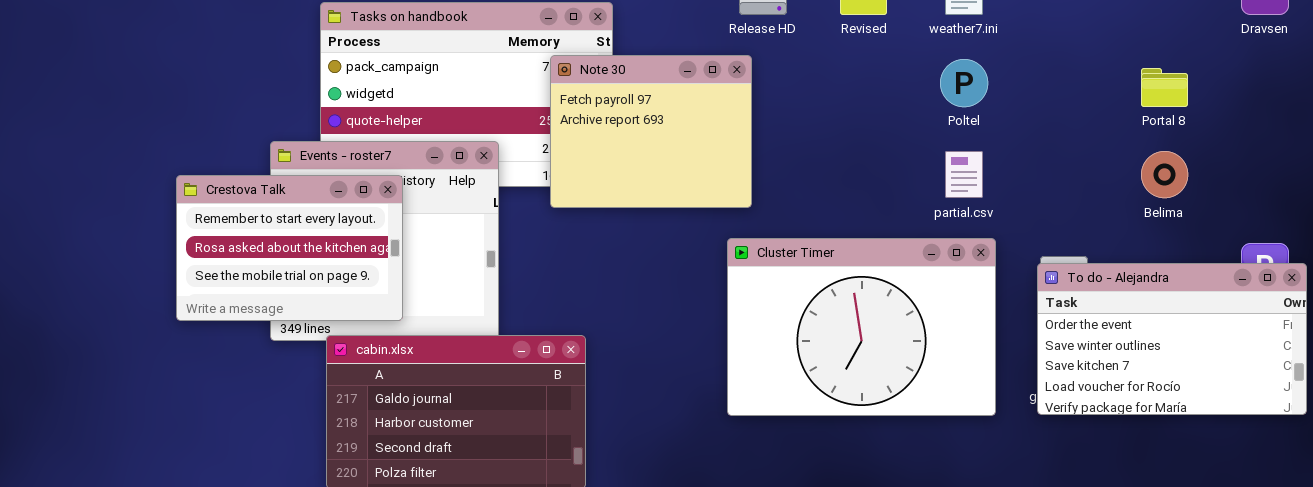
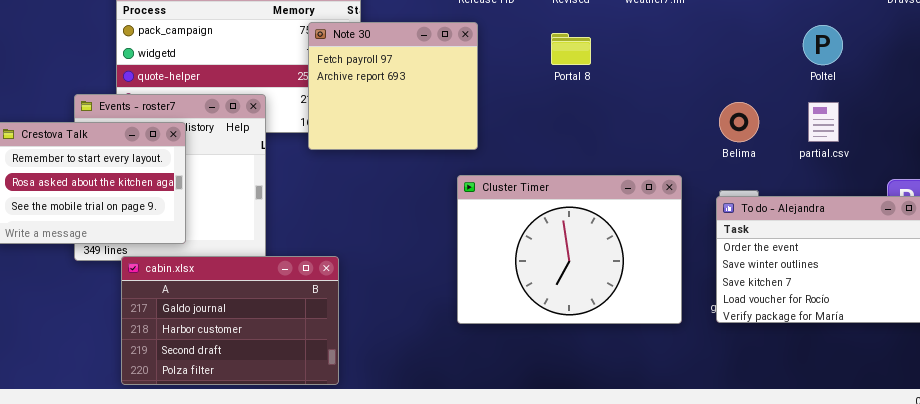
Poltel: [940,59,988,107] -> [803,25,843,65], moved
Portal 8: [1141,68,1188,107] -> [551,33,591,65], moved
partial.csv: [945,151,983,198] -> [808,102,839,142], moved
Belima: [1141,151,1188,198] -> [719,102,759,142], moved

